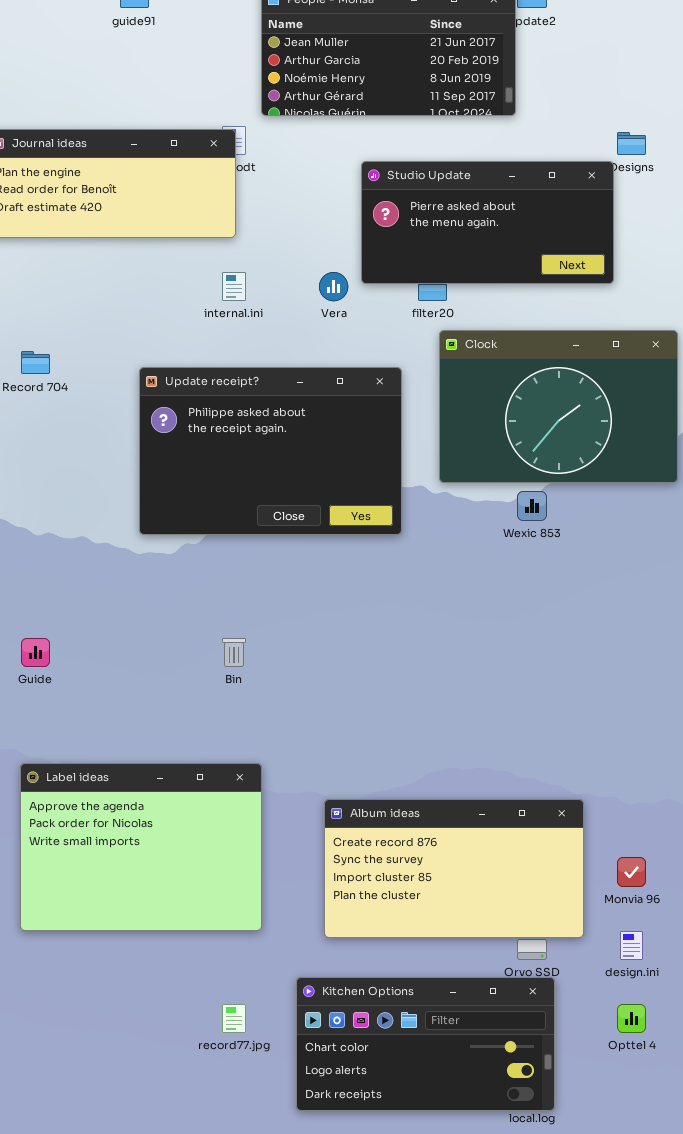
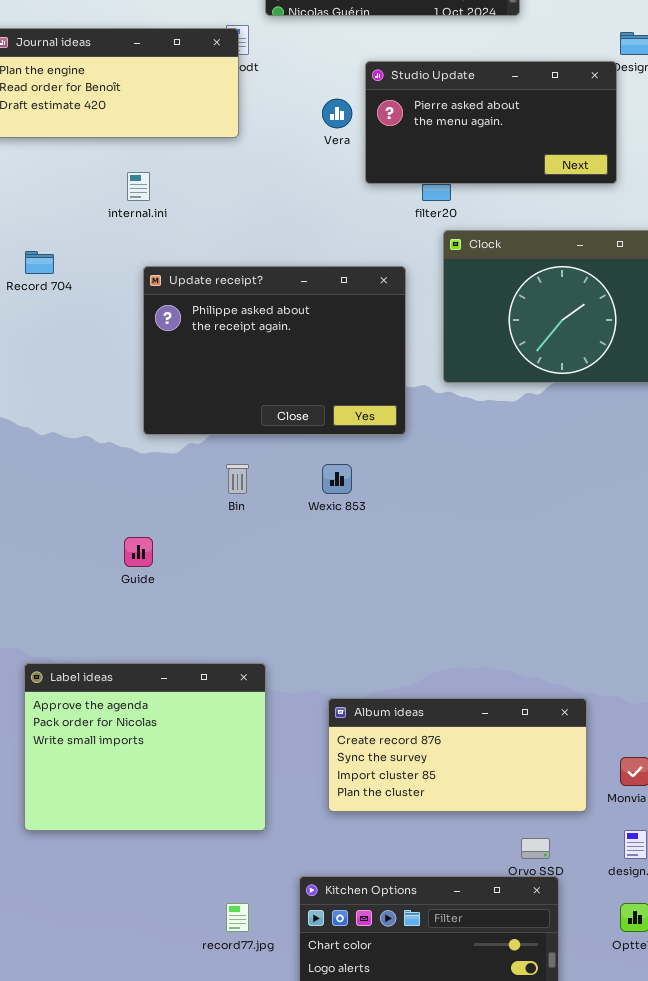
internal.ini: [222,272,246,301] -> [127,172,150,201], moved
Vera: [319,272,348,301] -> [322,99,352,128], moved
Wexic 853: [517,491,547,521] -> [322,464,352,494], moved
Guide: [21,638,50,667] -> [124,537,153,567], moved
Bin: [222,638,246,667] -> [226,464,249,494], moved
Album ideas: [324,799,584,938] -> [328,698,587,812], resized

